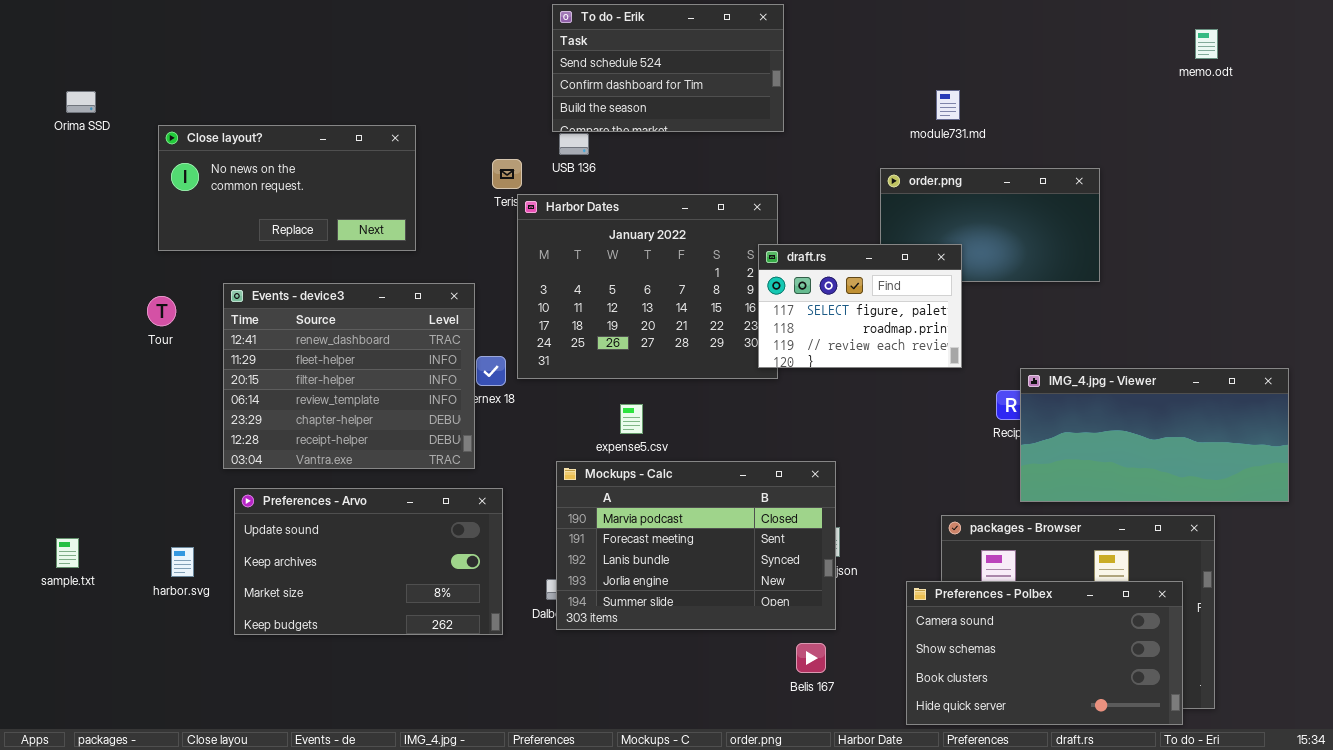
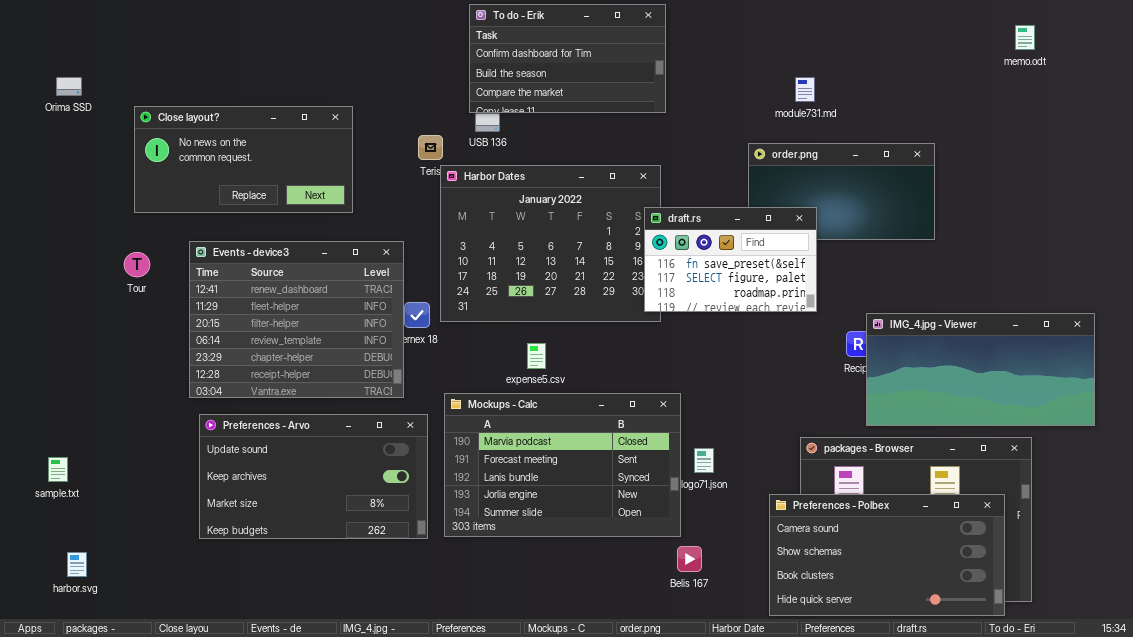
To do - Erik: [552,4,784,132] -> [469,4,666,113], scrolled down 1 row
draft.rs: [758,244,962,368] -> [644,207,817,312], scrolled up 1 row
Mockups - Calc: [556,461,836,630] -> [444,393,681,537], moved
harbor.svg: [171,547,194,577] -> [67,552,87,577], moved

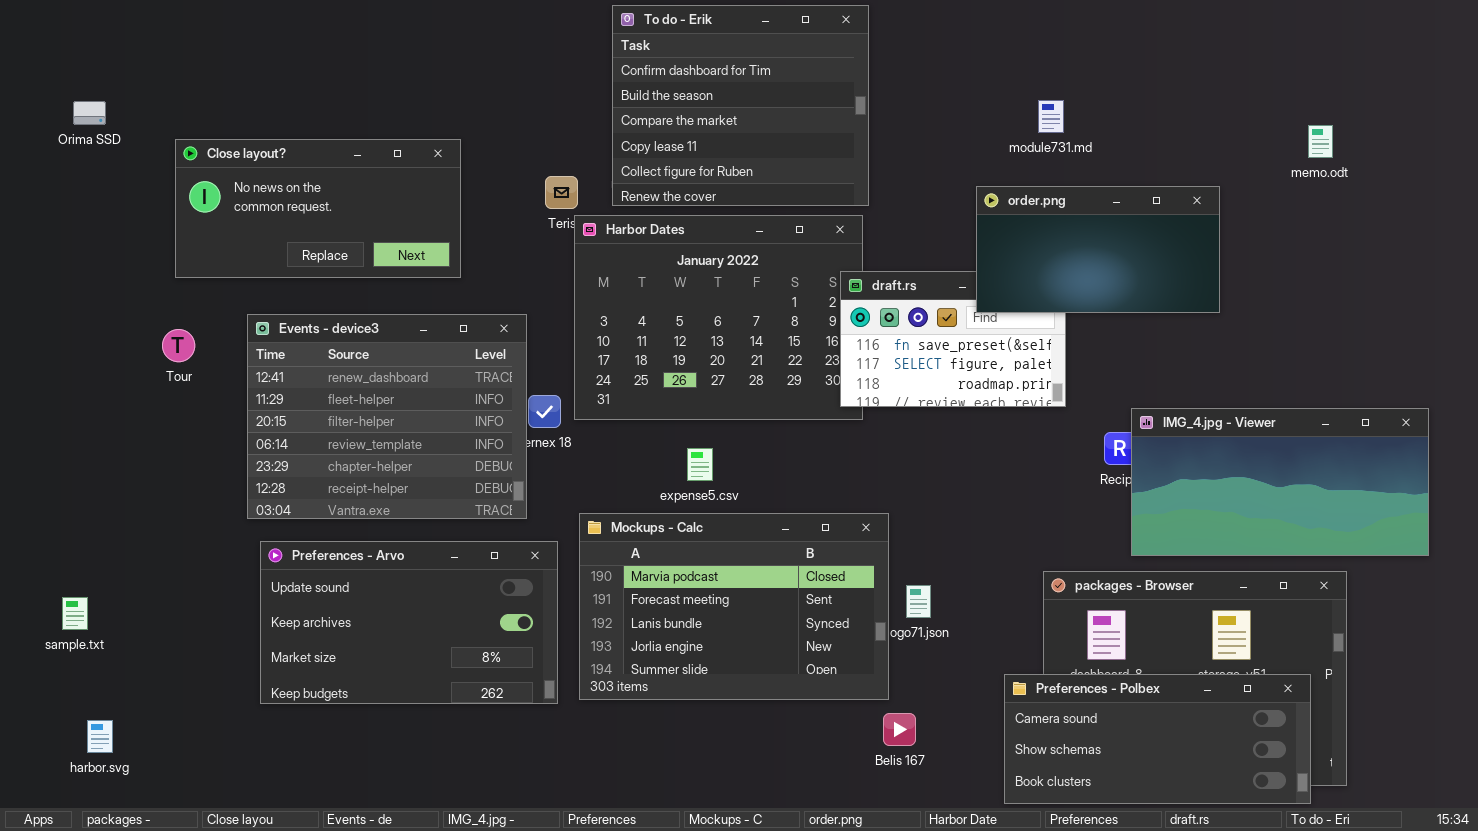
To do - Erik: [469,4,666,113] -> [612,5,869,206], resized
memo.odt: [1015,25,1035,50] -> [1308,125,1333,158], moved
order.png: [748,143,935,240] -> [976,186,1220,313], raised
Preferences - Polbex: [769,494,1005,616] -> [1004,674,1311,804], resized

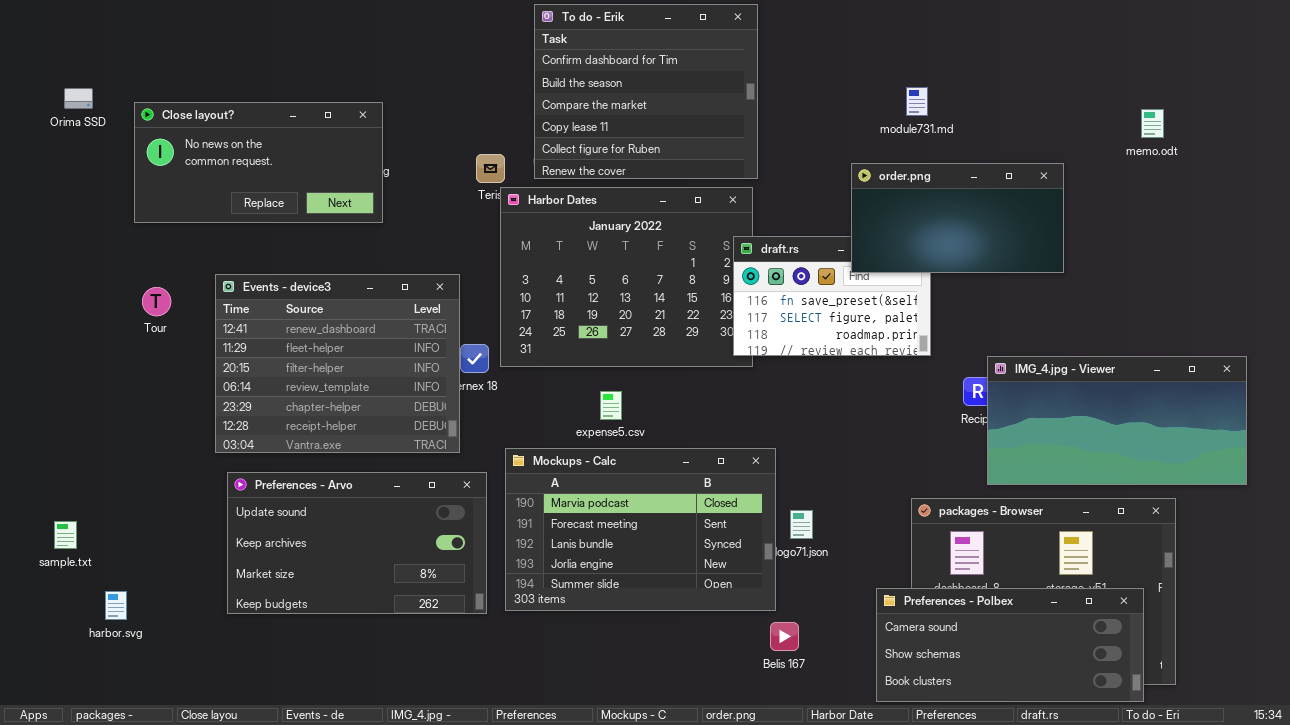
Close layout?: [175,139,461,278] -> [134,102,383,223], moved
harbor.svg: [87,720,113,753] -> [105,591,127,620], moved

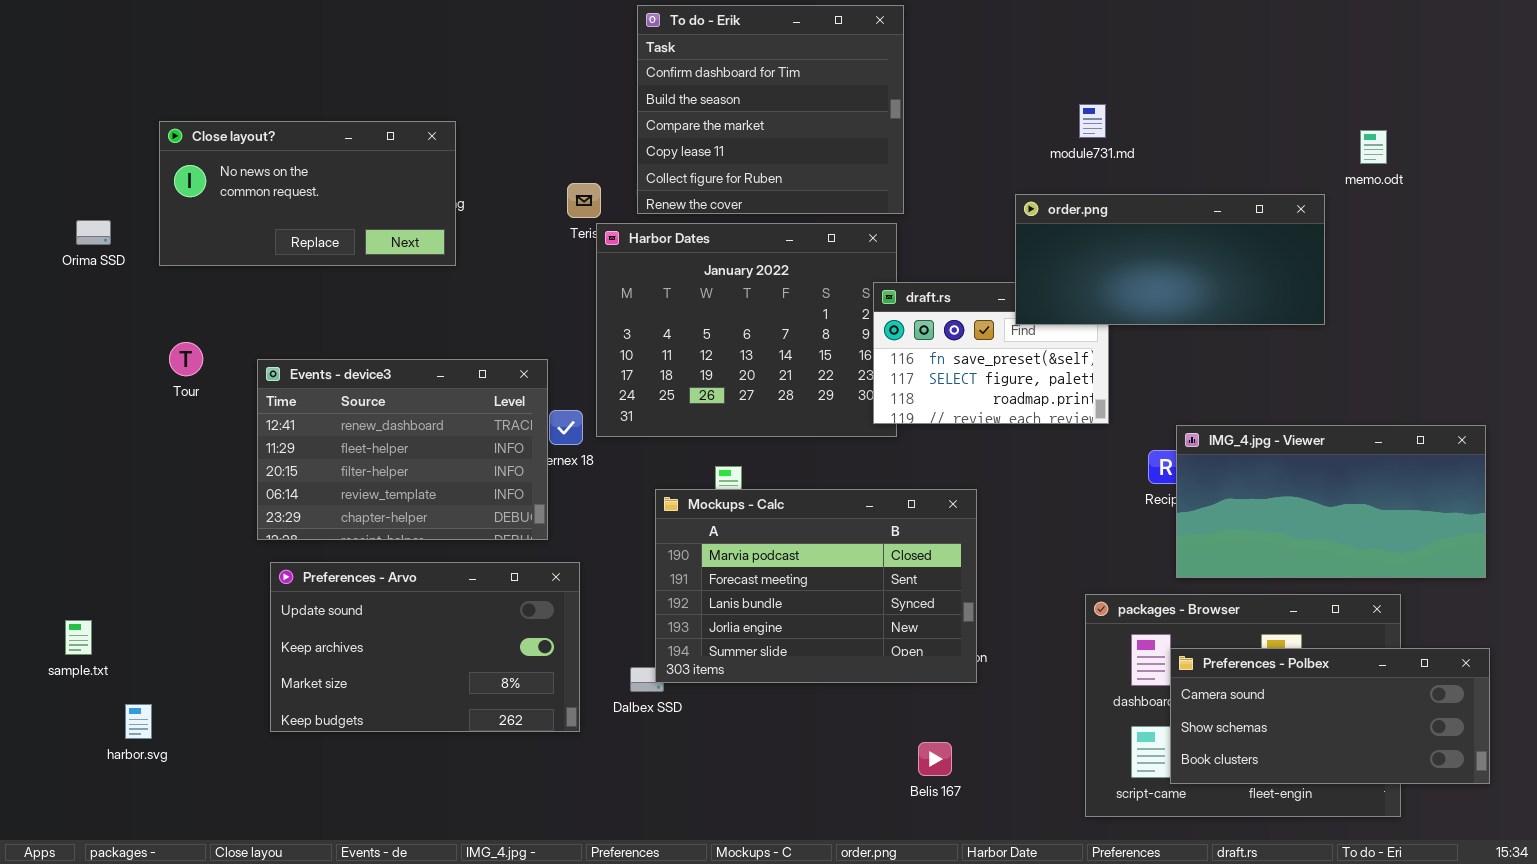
Orima SSD: [64,88,93,109] -> [76,220,111,245], moved
order.png: [851,163,1064,273] -> [1015,194,1325,325], resized
Events - device3: [215,274,460,453] -> [257,359,548,540], resized
Mockups - Calc: [505,448,776,611] -> [655,489,977,683], moved
Preferences - Polbex: [876,588,1144,702] -> [1170,648,1490,784], moved

